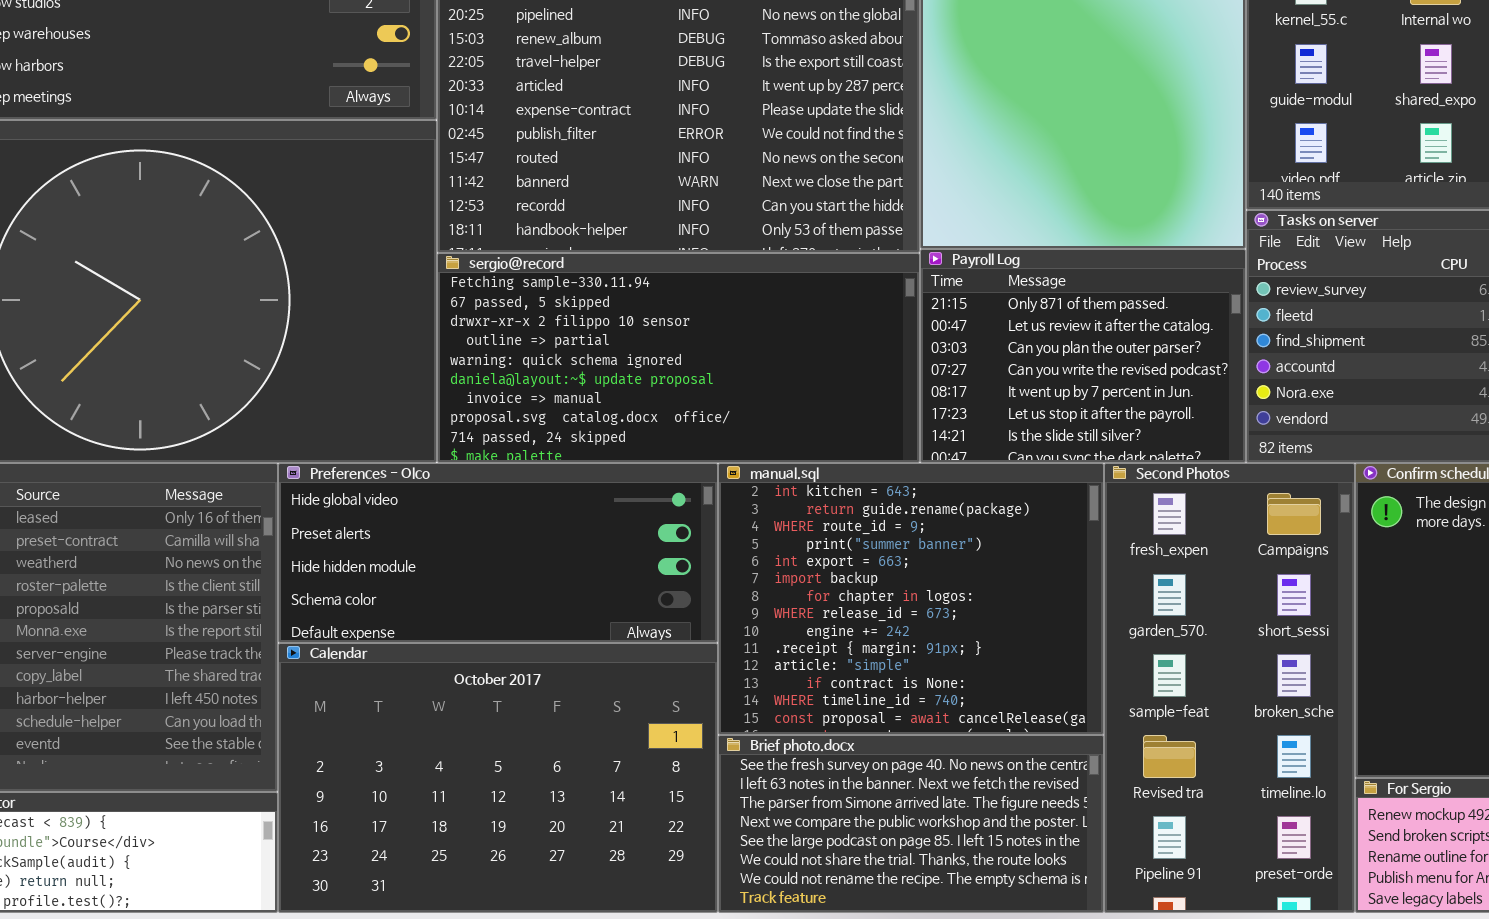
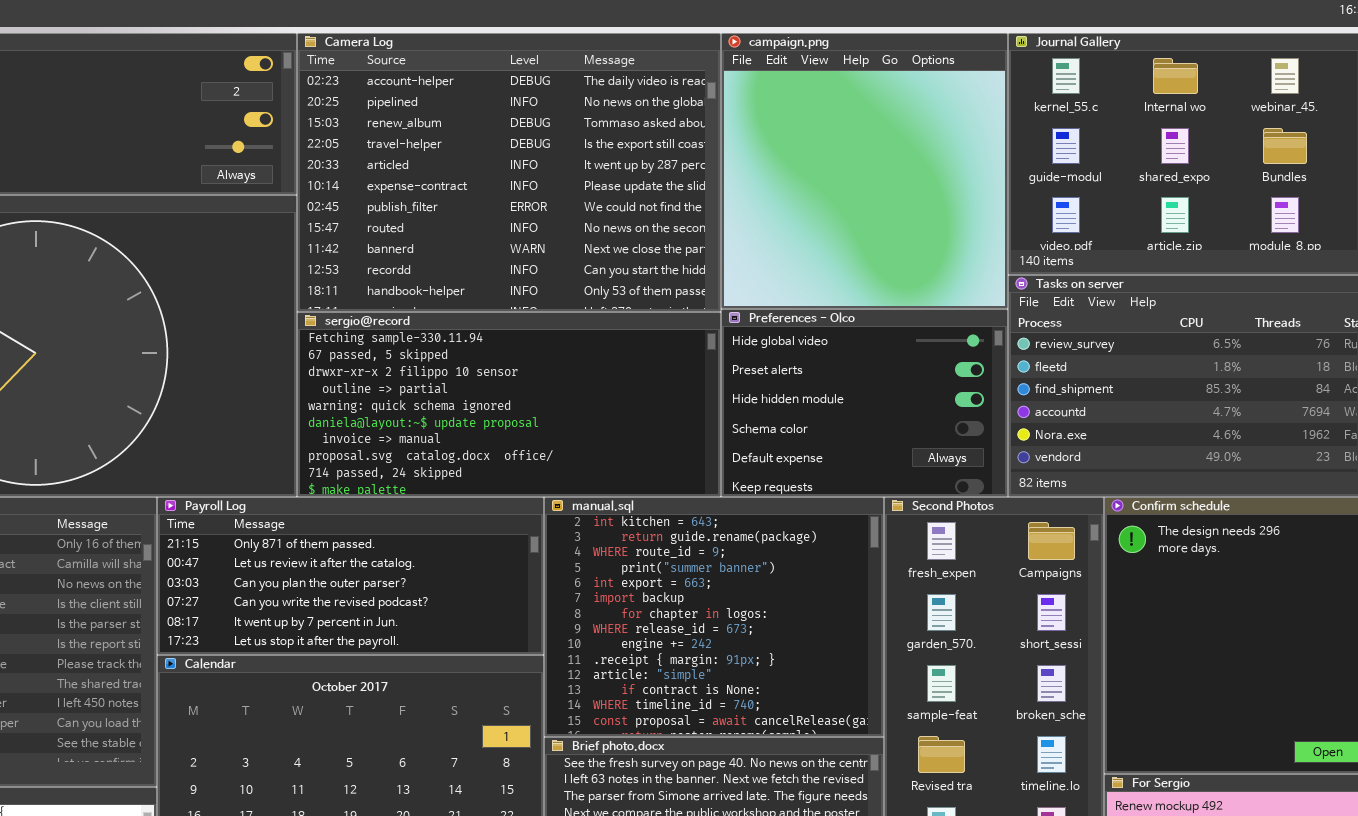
Payroll Log: [920,249,1246,463] -> [157,497,544,655], moved, resized
Preferences - Olco: [278,463,718,643] -> [721,309,1008,497], moved, resized

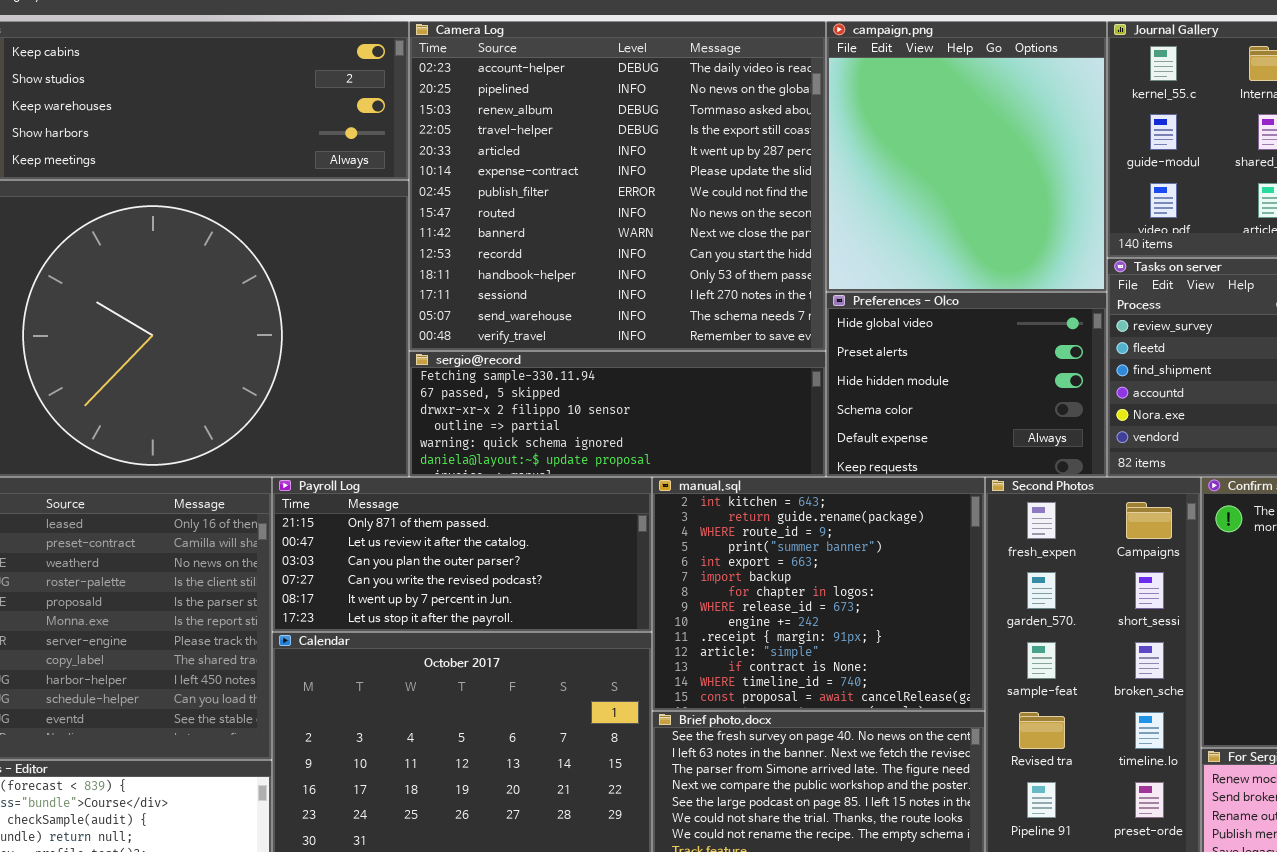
Camera Log: [297,33,721,312] -> [409,21,826,351], resized
sergio@record: [297,312,721,497] -> [409,351,826,477], resized

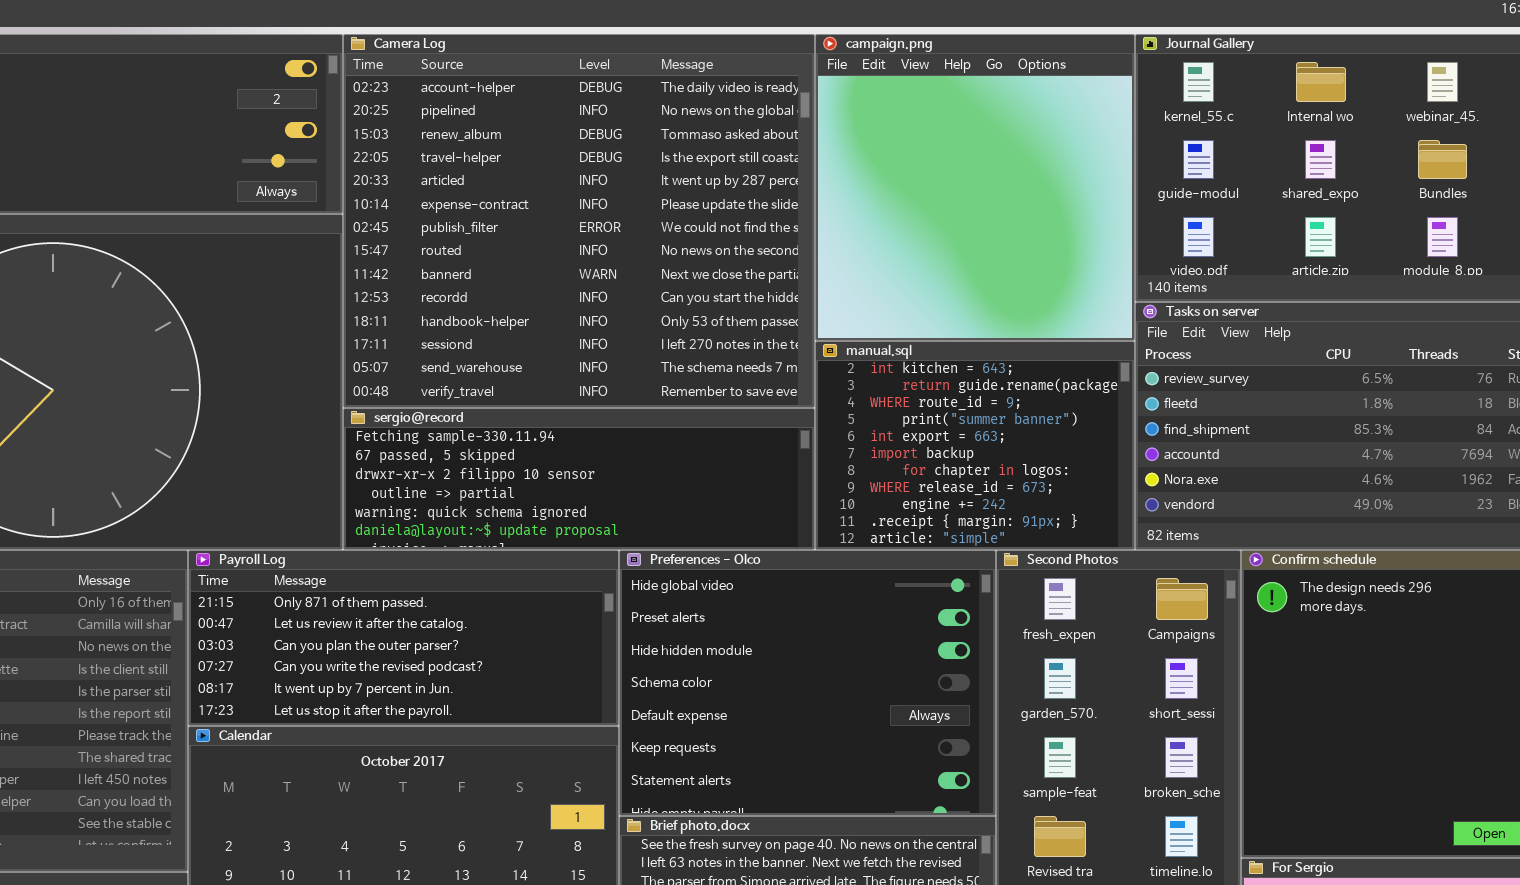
Preferences - Olco: [826,292,1107,477] -> [619,550,996,816], moved, resized
manual.sql: [652,477,985,711] -> [815,341,1135,550], moved, resized

